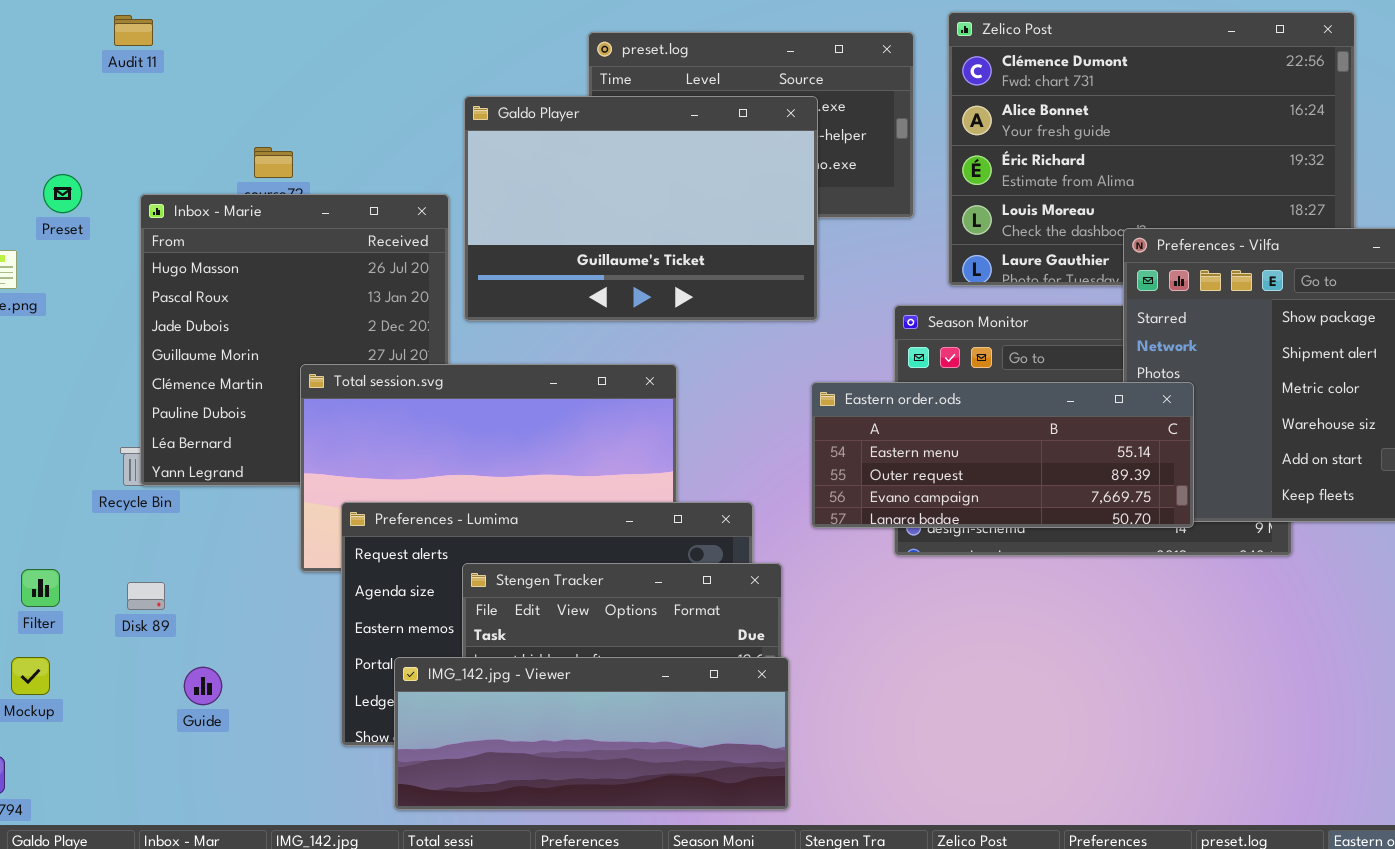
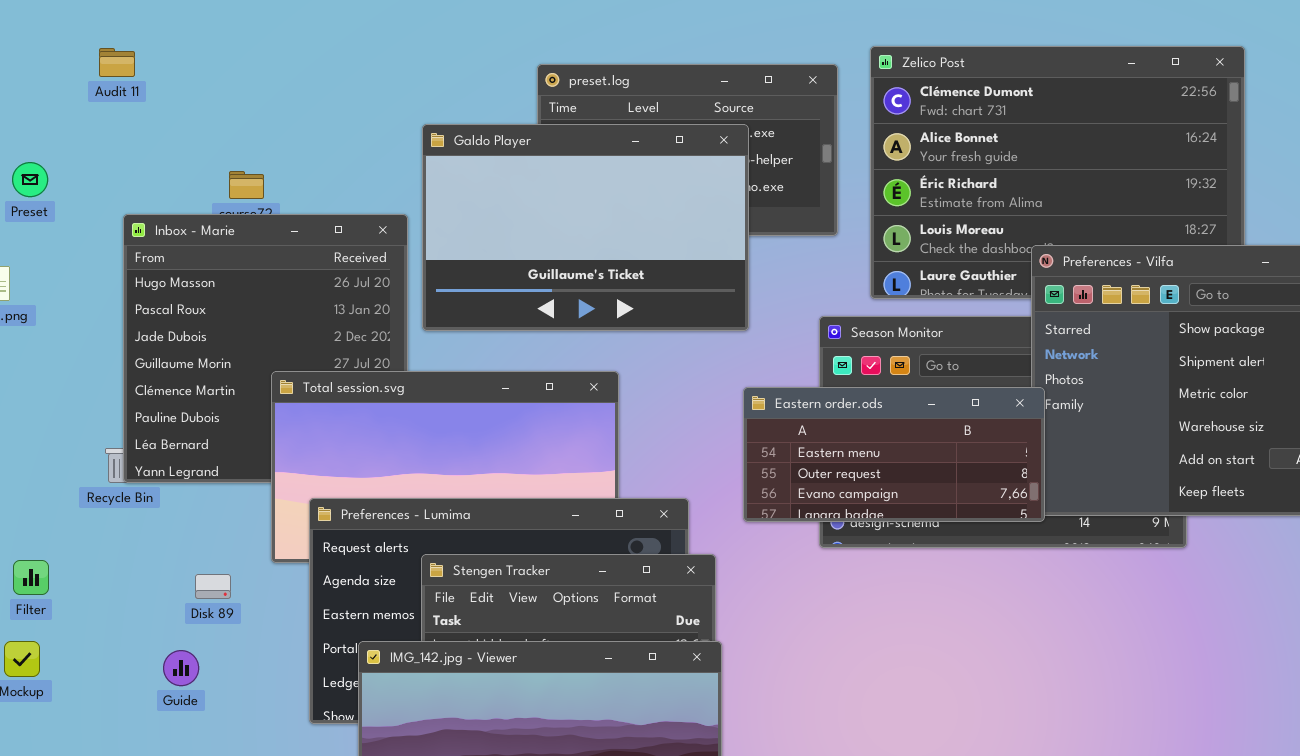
Preset: [43,174,82,213] -> [12,162,48,197], moved
Eastern order.ods: [811,382,1194,528] -> [743,387,1045,522], resized
Disk 89: [127,582,165,610] -> [195,574,231,599], moved

